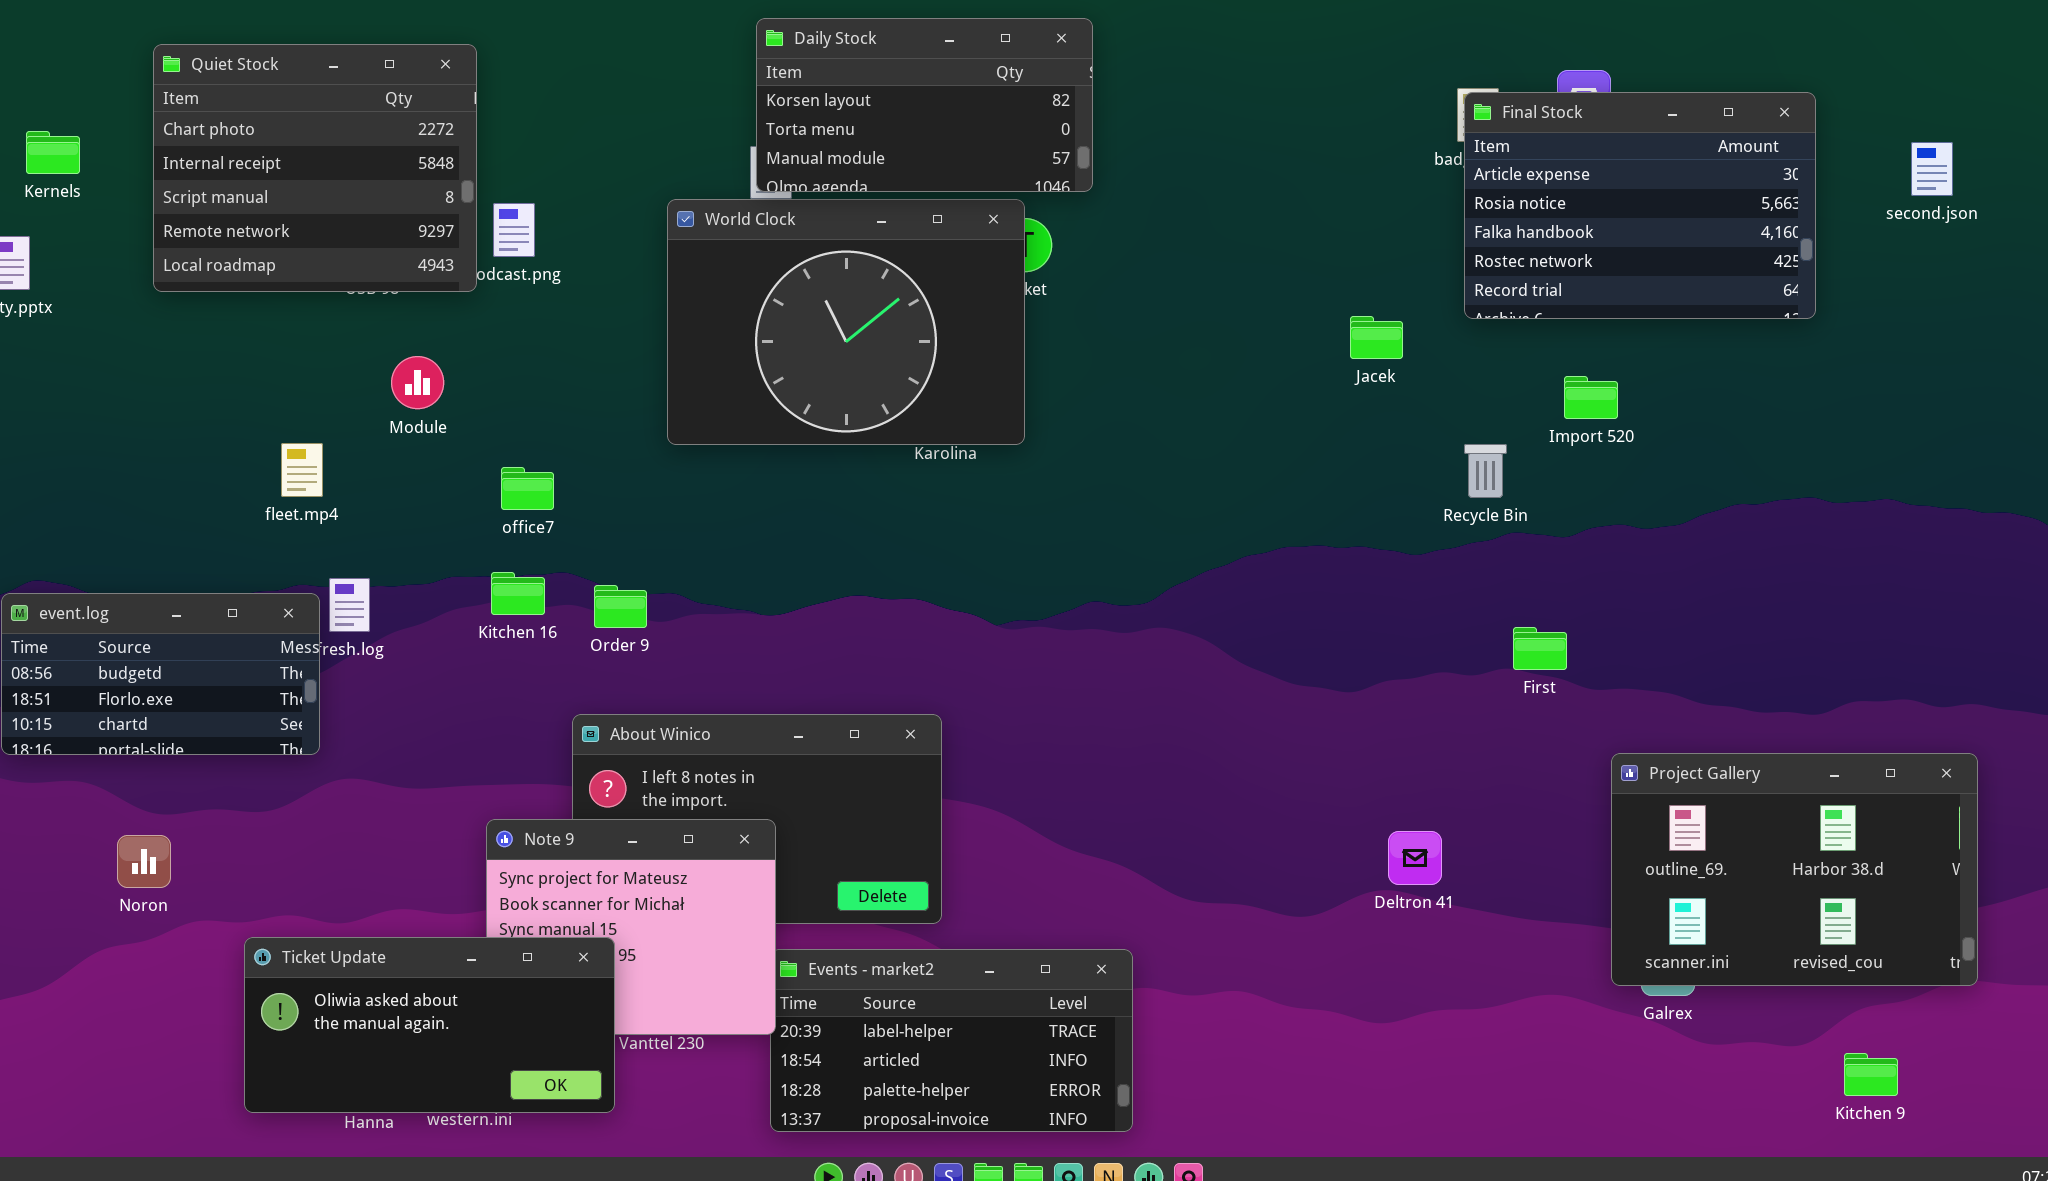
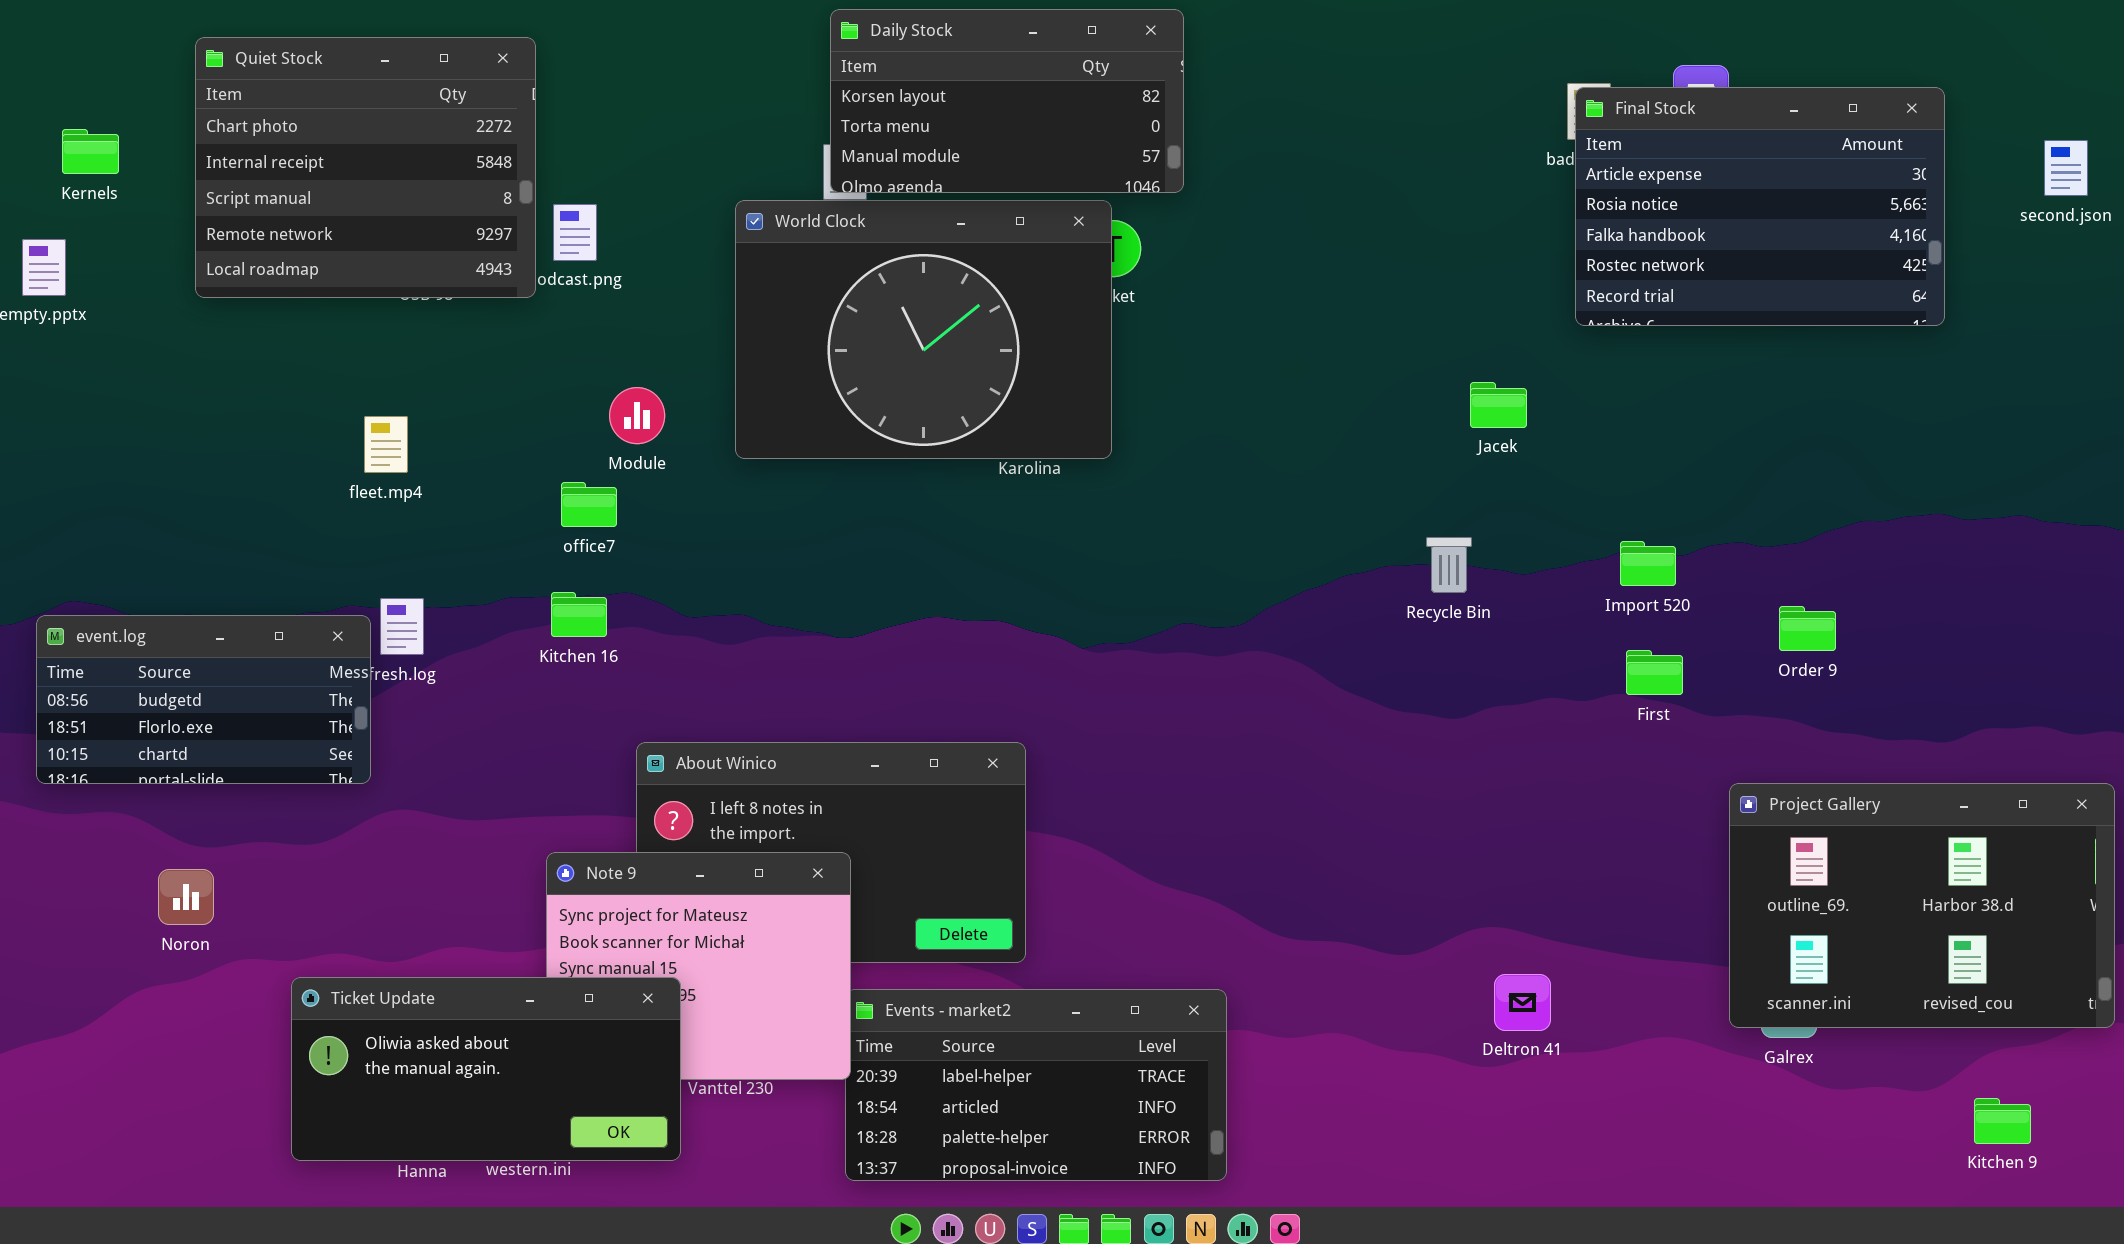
Jacek: [1350,316,1403,359] -> [1470,382,1527,428], moved
Module: [391,356,444,409] -> [609,387,665,444], moved
Import 520: [1564,376,1618,419] -> [1620,541,1676,586], moved
fleet.mp4: [281,443,323,497] -> [364,416,408,473], moved
Recycle Bin: [1464,444,1507,498] -> [1426,537,1472,593], moved
Order 9: [594,585,647,628] -> [1779,606,1836,651], moved
Deltron 41: [1388,831,1442,885] -> [1494,974,1551,1031], moved

